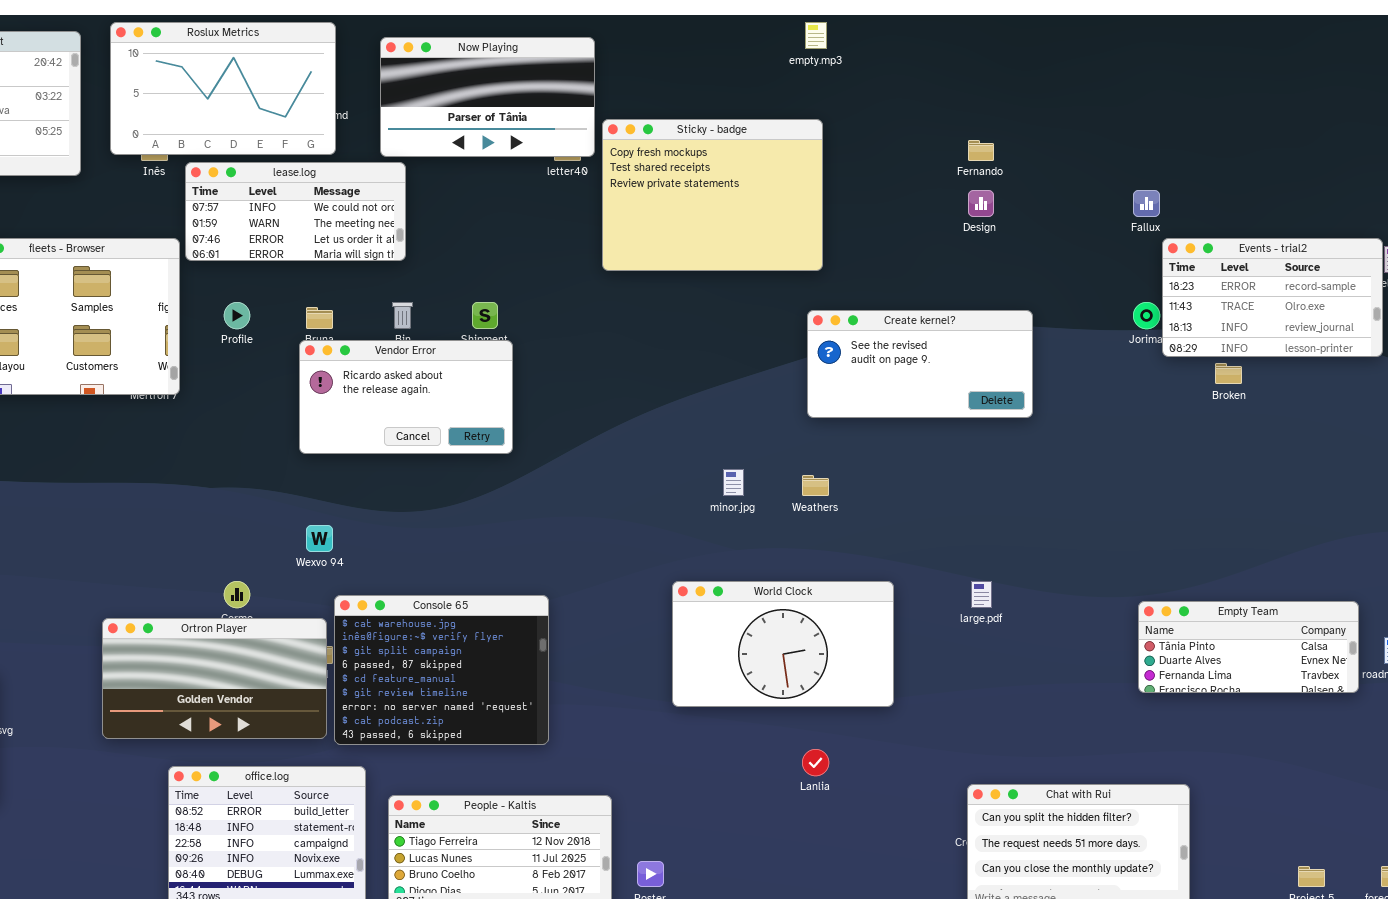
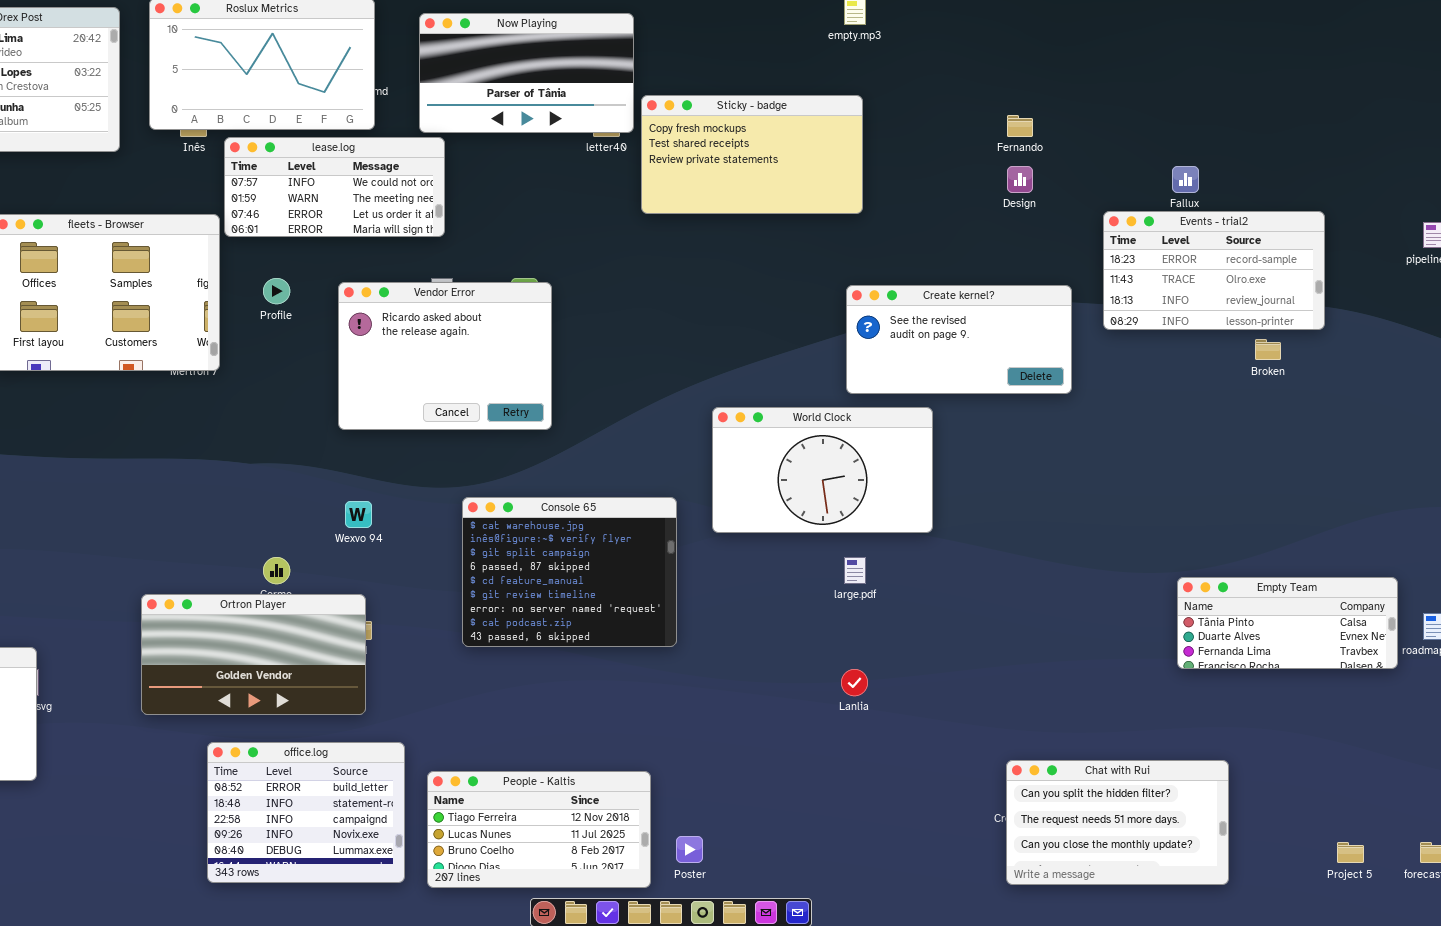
Sticky - badge: [602,119,823,271] -> [641,95,863,214], resized
Events - trial2: [1162,238,1383,357] -> [1103,211,1325,330], moved
Vendor Error: [299,340,513,454] -> [338,282,552,430], resized
World Clock: [672,581,894,707] -> [712,407,933,533], moved
large.pdf: [971,581,992,608] -> [844,557,866,584], moved
Console 65: [334,595,549,745] -> [462,497,677,647], moved
Lanlia: [802,749,829,776] -> [841,669,868,696], moved

